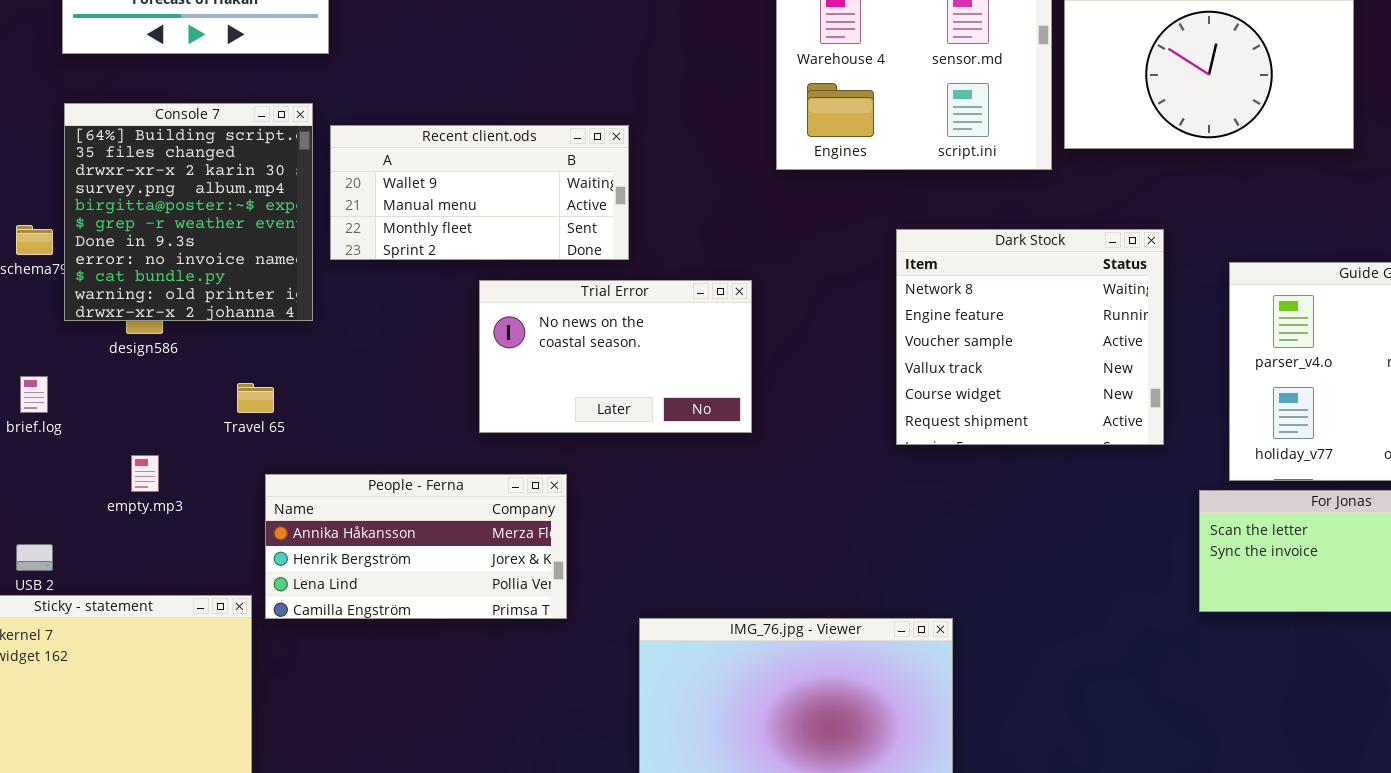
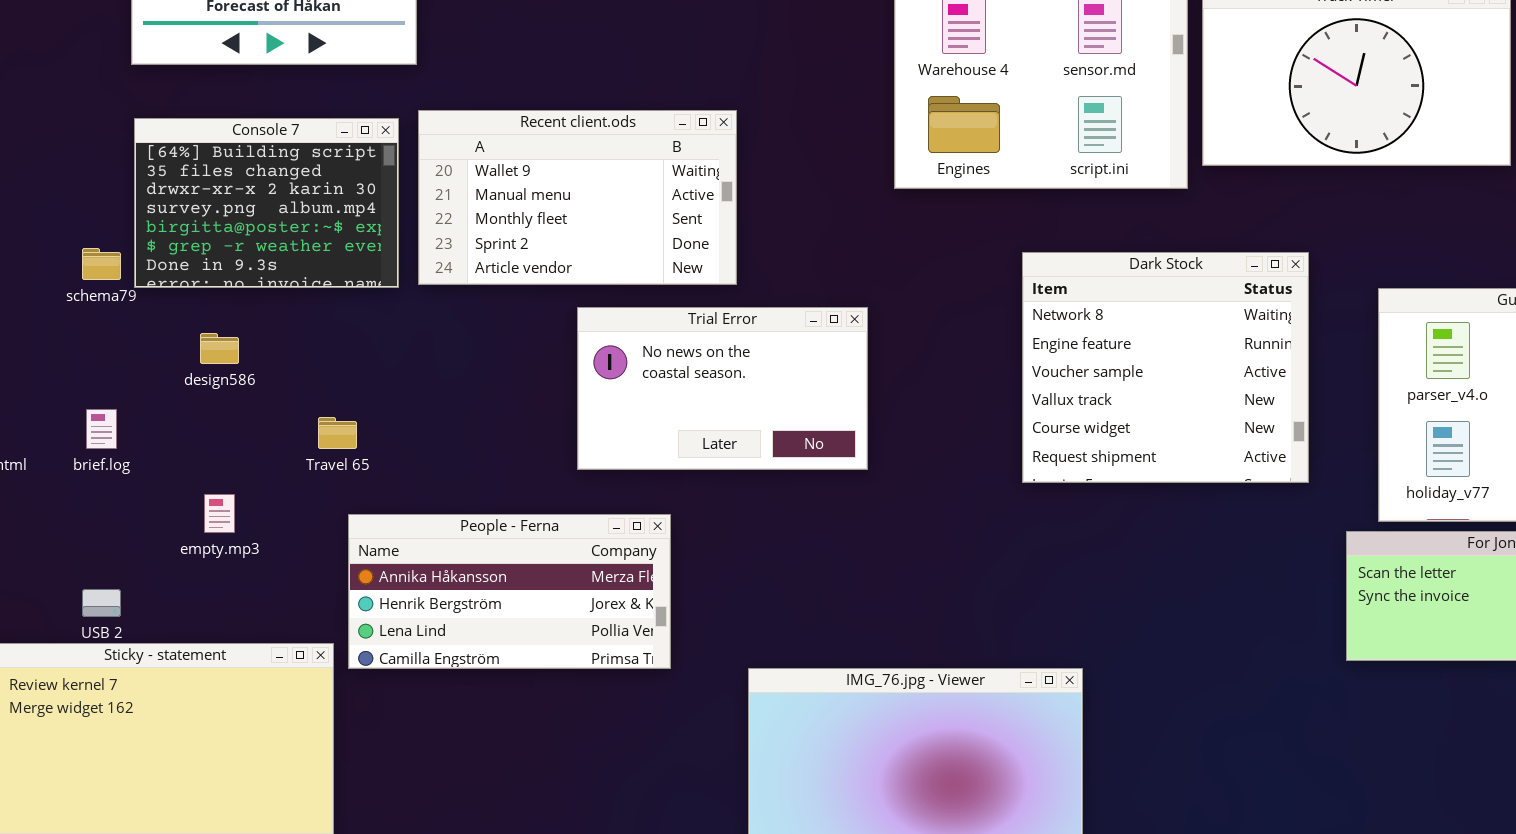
Console 7: [64,103,313,321] -> [134,118,399,288], resized
Recent client.ods: [330,125,629,260] -> [418,110,737,285], resized

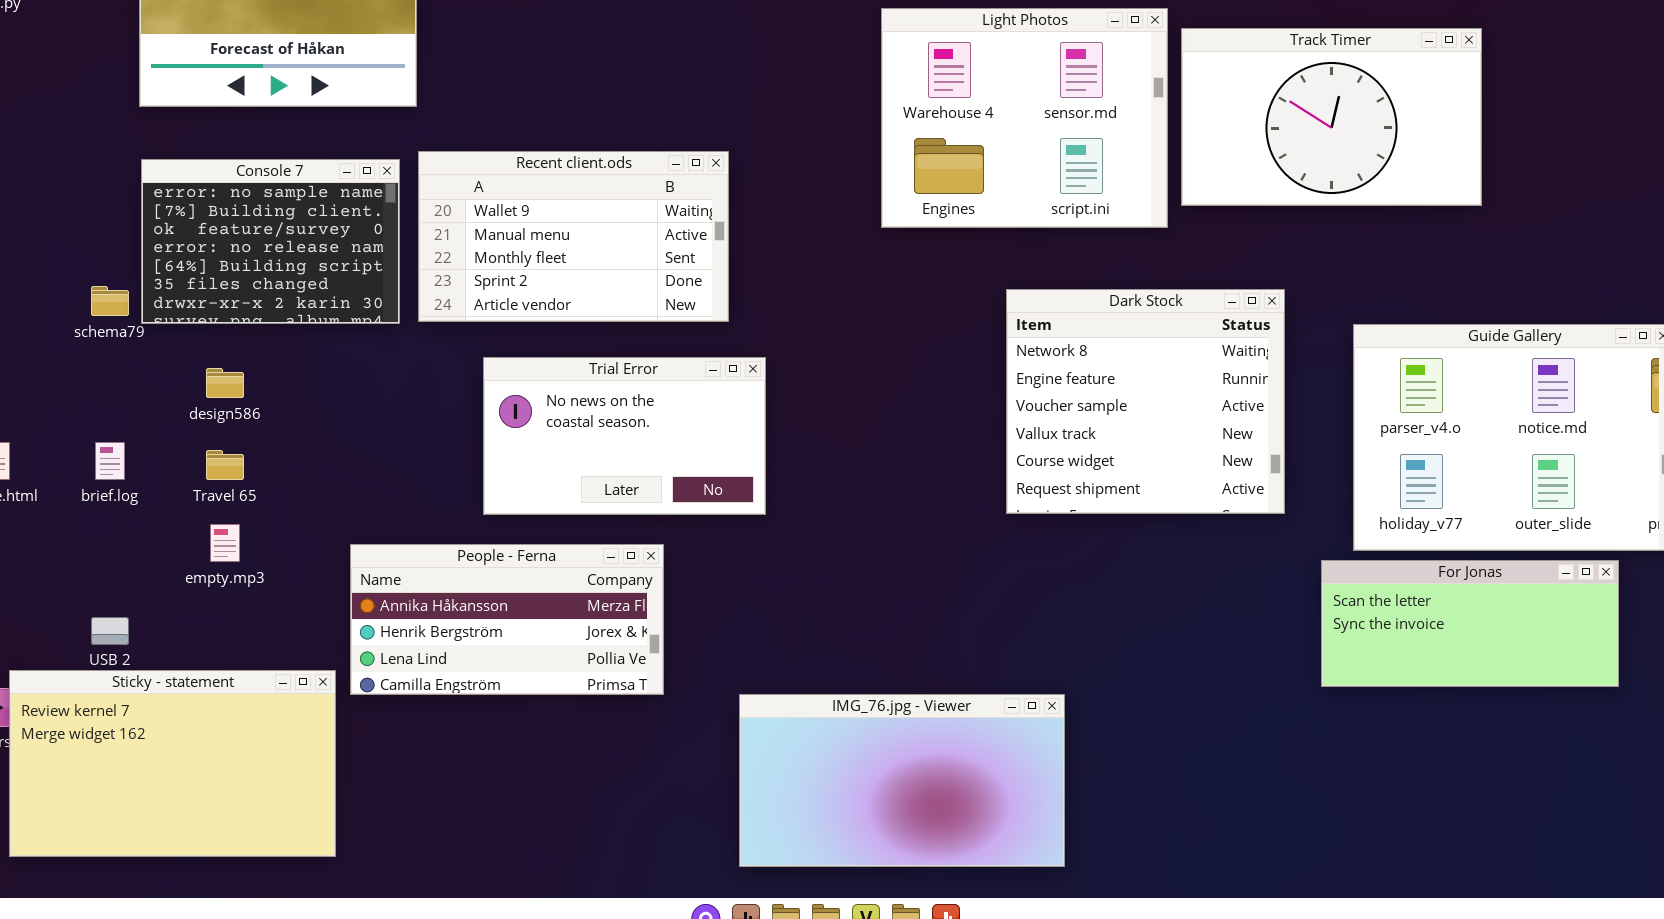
Console 7: [134,118,399,288] -> [141,159,400,324], scrolled up 4 rows
Trial Error: [577,307,868,470] -> [483,357,766,515], moved
Travel 65: [318,417,357,449] -> [206,450,244,480], moved

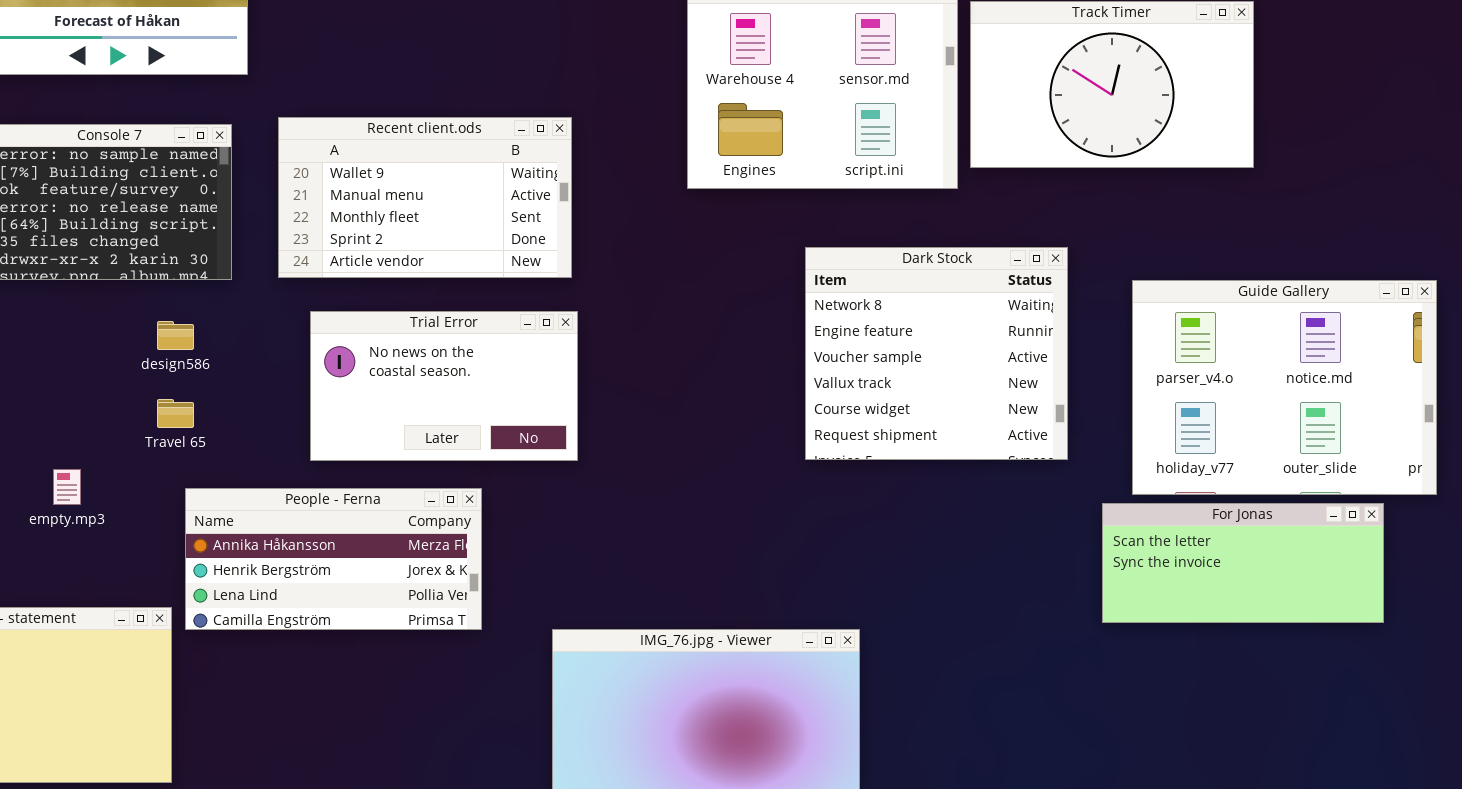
Recent client.ods: [418,151,729,322] -> [278,117,572,278], moved
design586: [206,368,244,398] -> [157,321,194,350], moved
Travel 65: [206,450,244,480] -> [157,399,194,428], moved

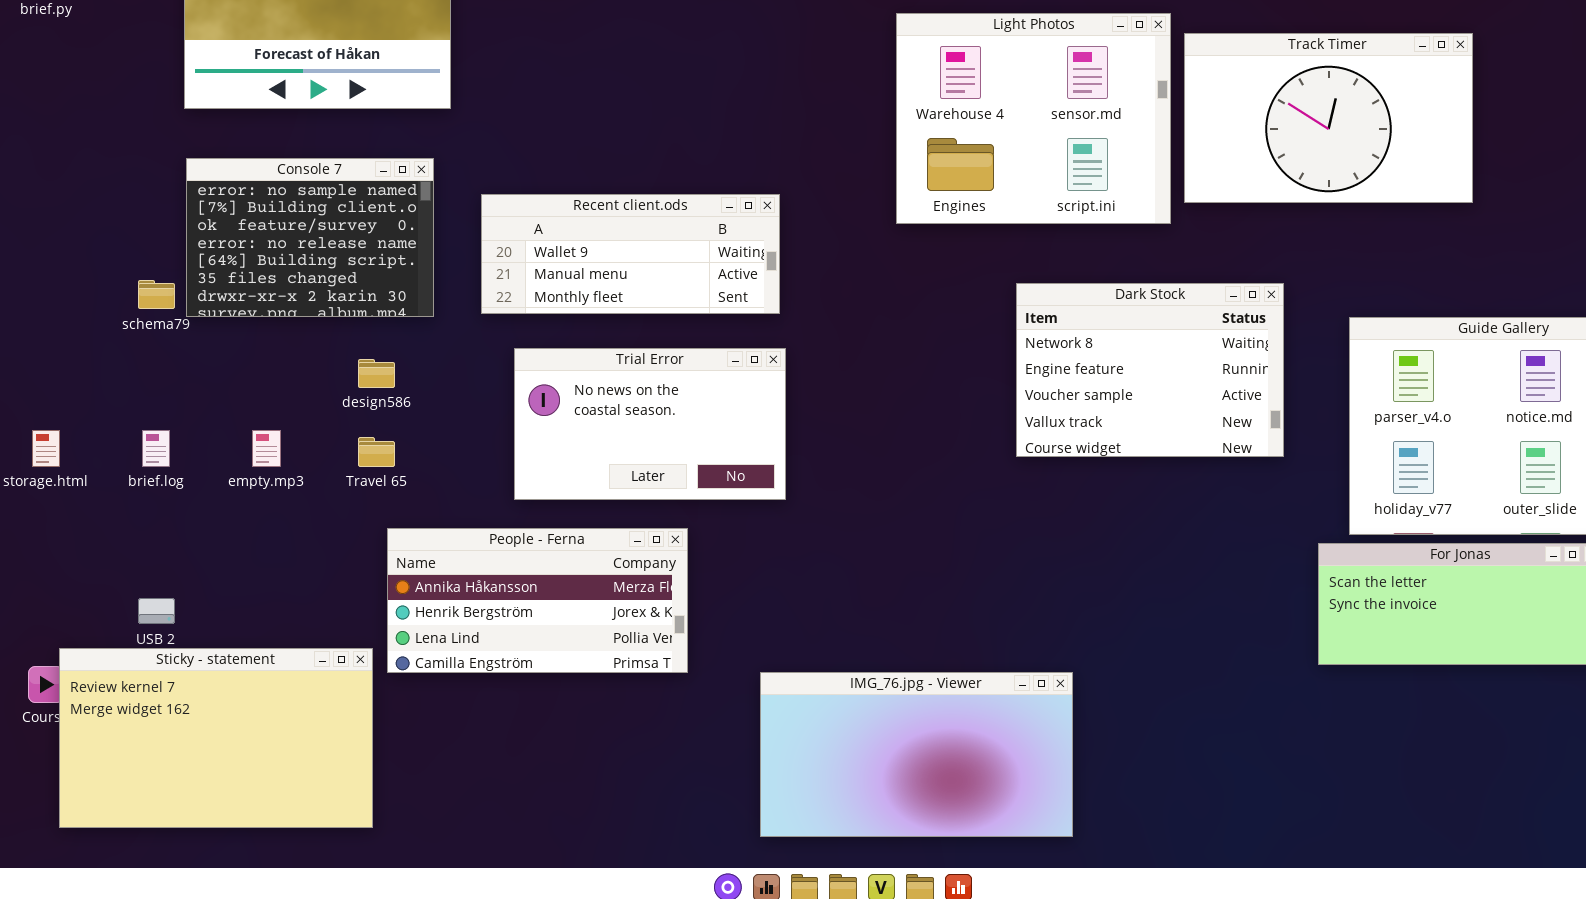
Recent client.ods: [278,117,572,278] -> [481,194,780,314], resized
Dark Stock: [805,247,1068,460] -> [1016,283,1284,457], resized
empty.mp3: [53,469,81,505] -> [252,430,281,467], moved

